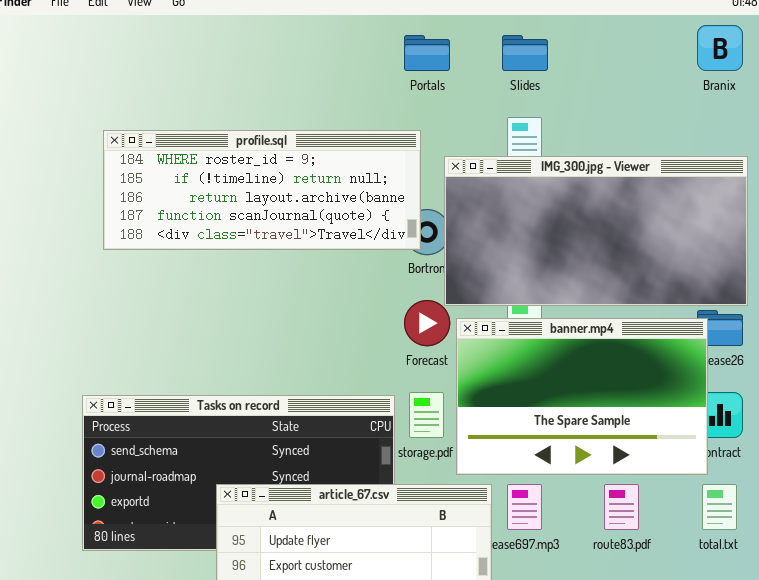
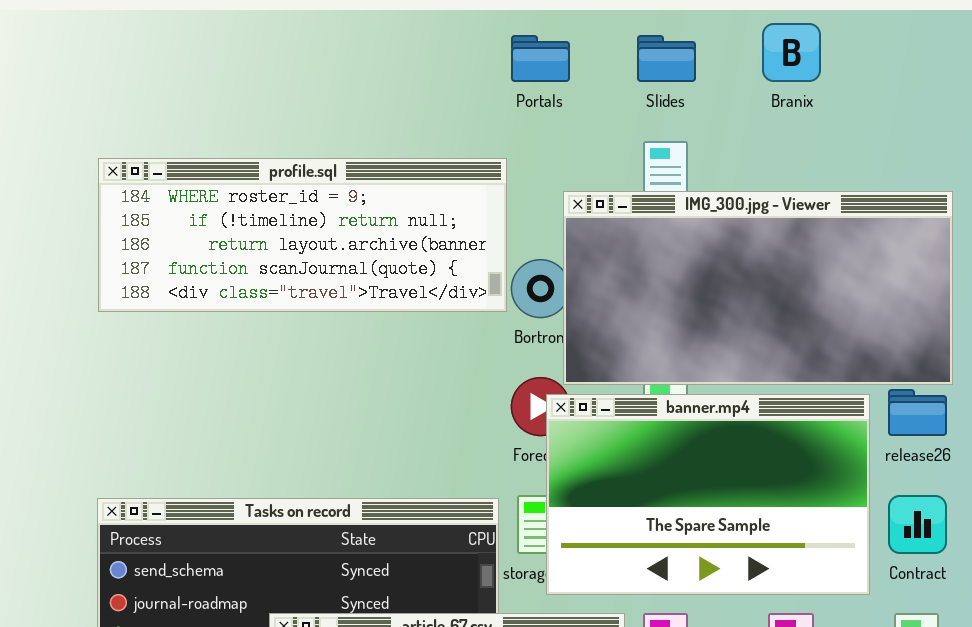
Branix: [697,25,743,71] -> [762,23,821,82], moved
profile.sql: [103,130,421,250] -> [98,158,507,312], moved
banner.mp4: [456,318,708,475] -> [546,394,870,595], moved

